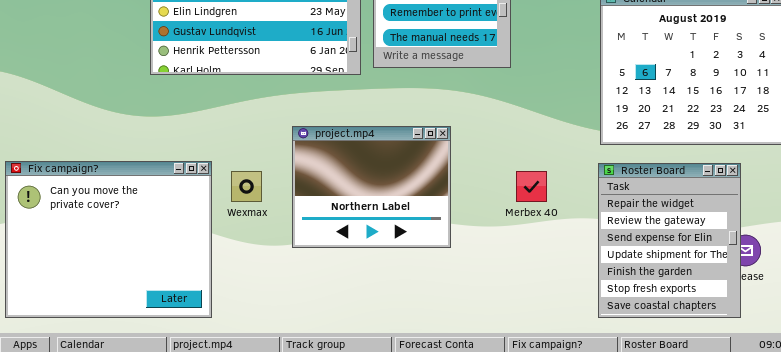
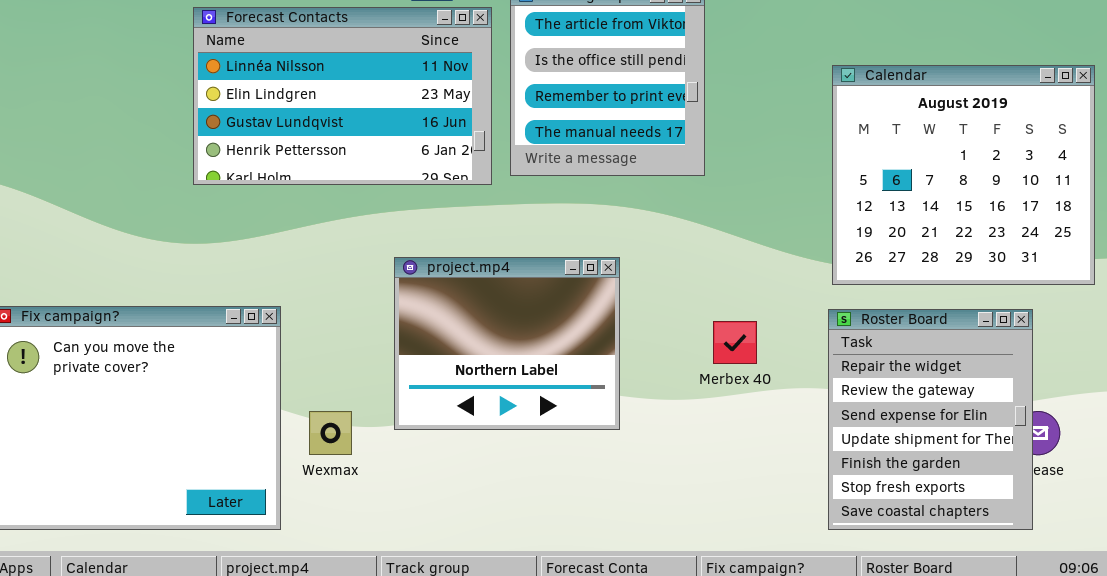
Wexmax: [231,171,262,202] -> [309,411,352,455], moved

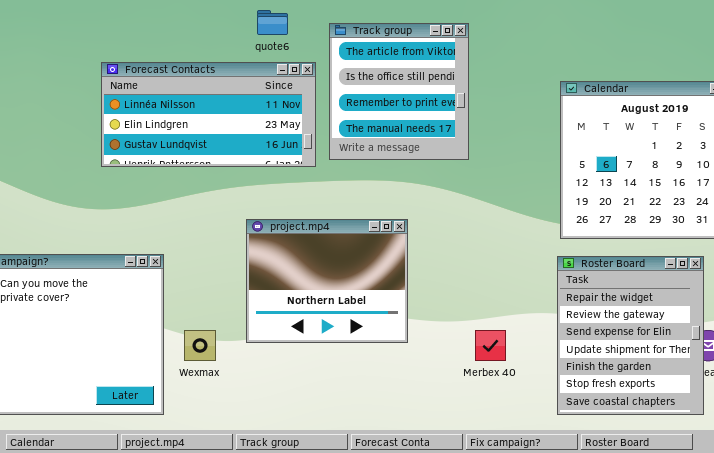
Forecast Contacts: [193,7,492,185] -> [101,62,316,167], resized
Merbex 40: [713,321,757,364] -> [475,330,506,361], moved

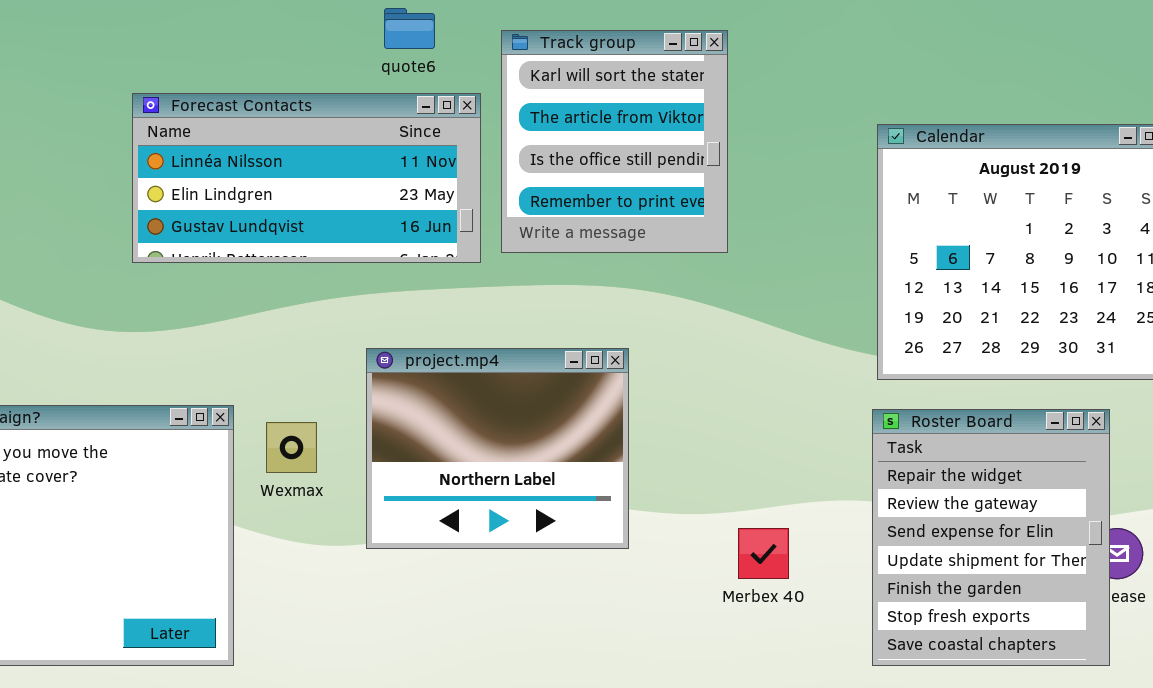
Track group: [329,23,469,160] -> [501,30,728,253], scrolled up 1 row
Wexmax: [184,330,216,361] -> [266,422,317,473], moved

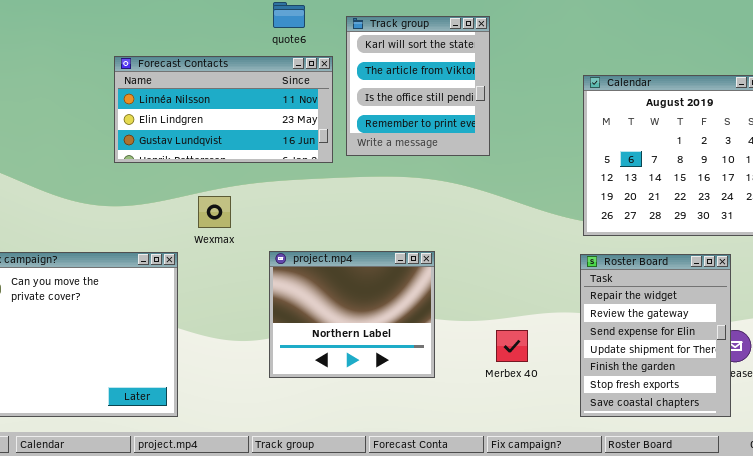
project.mp4: [366,348,629,549] -> [269,251,435,378], moved
Wexmax: [266,422,317,473] -> [198,196,231,228], moved

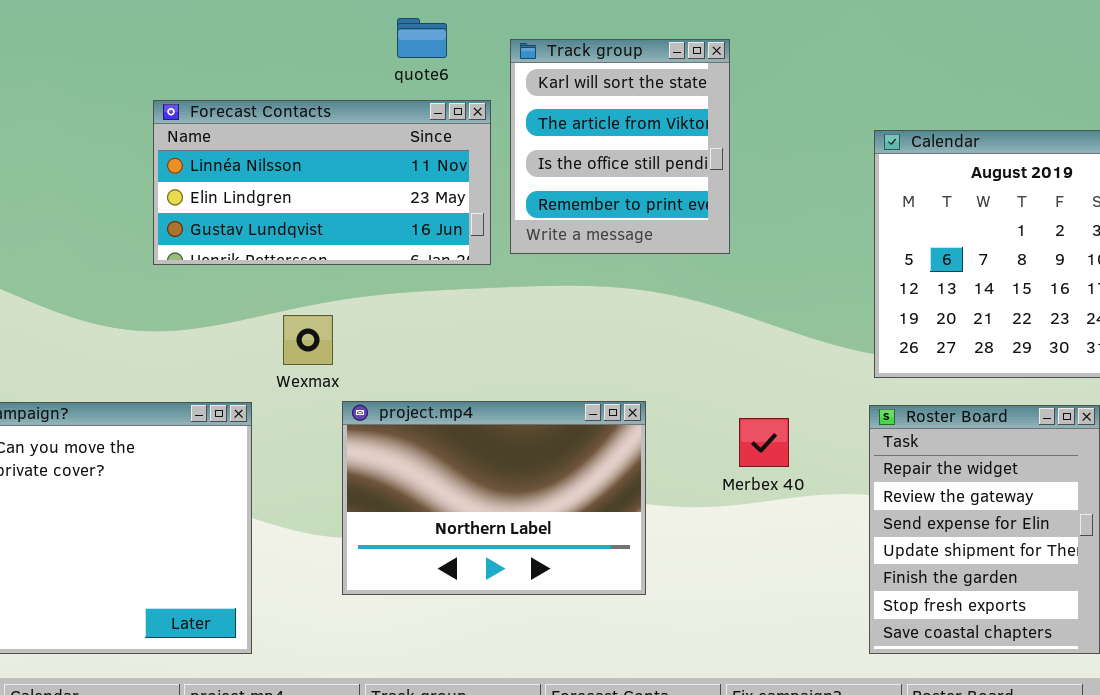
project.mp4: [269,251,435,378] -> [342,401,646,595], resized
Merbex 40: [496,330,528,362] -> [739,418,789,467], moved

